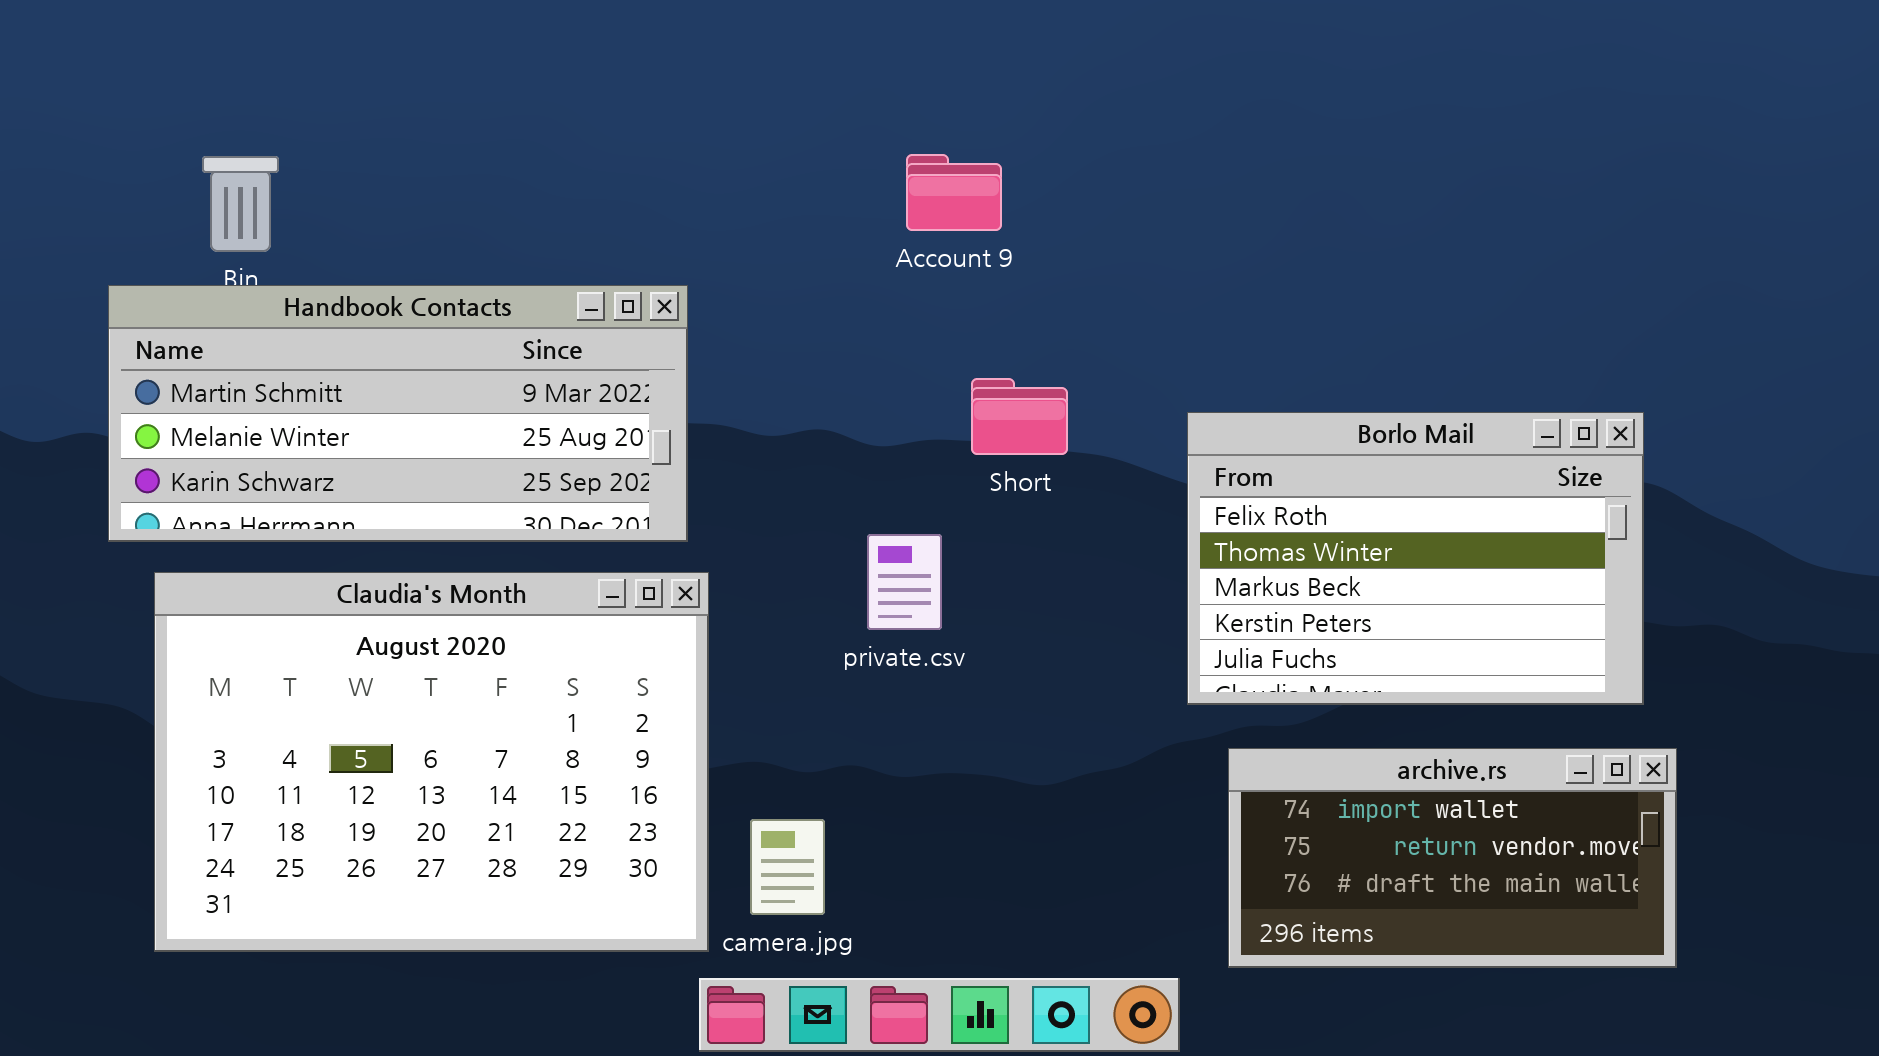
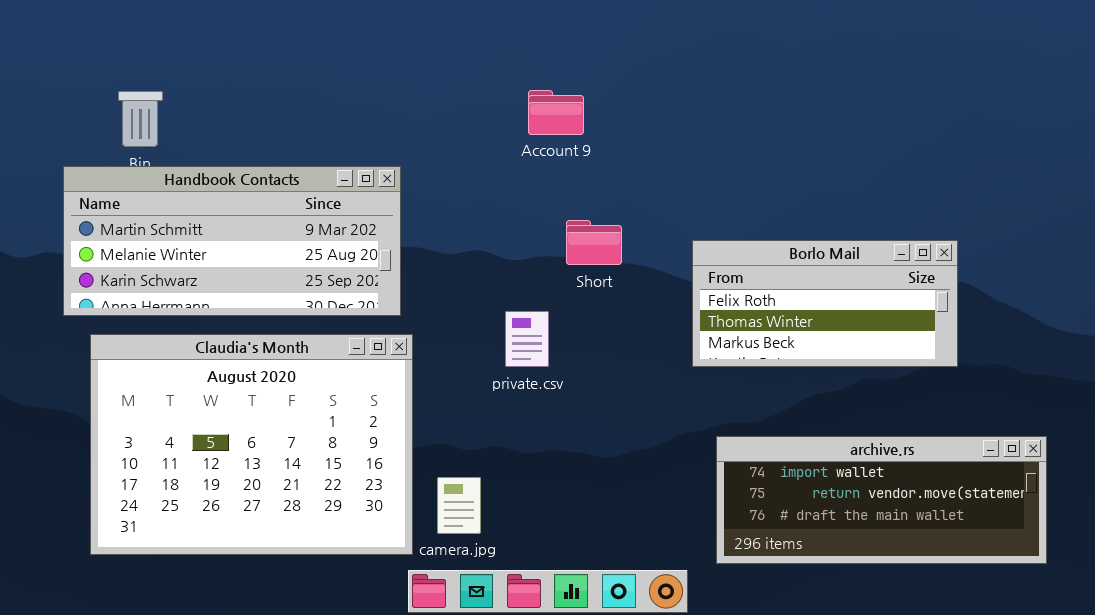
Borlo Mail: [1187,412,1644,705] -> [692,240,958,367], resized
archive.rs: [1228,748,1677,968] -> [716,436,1047,564], resized

